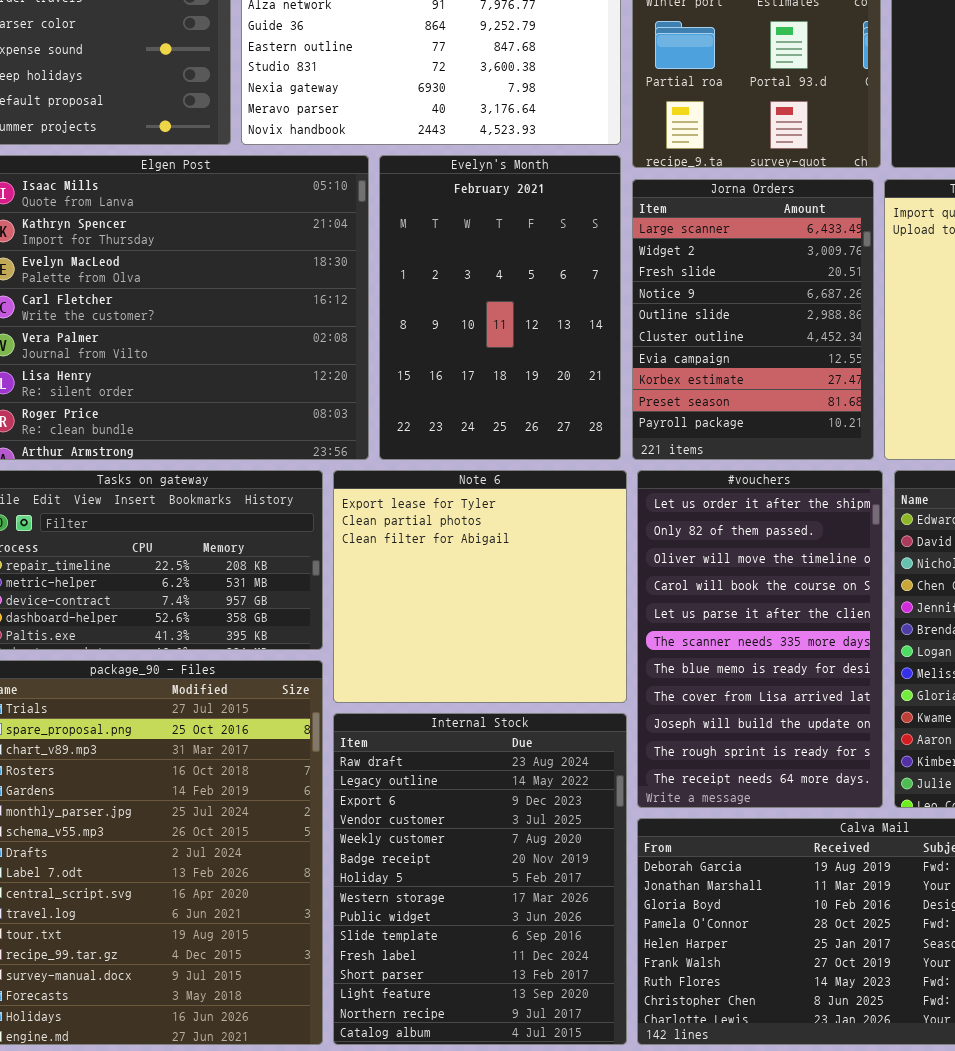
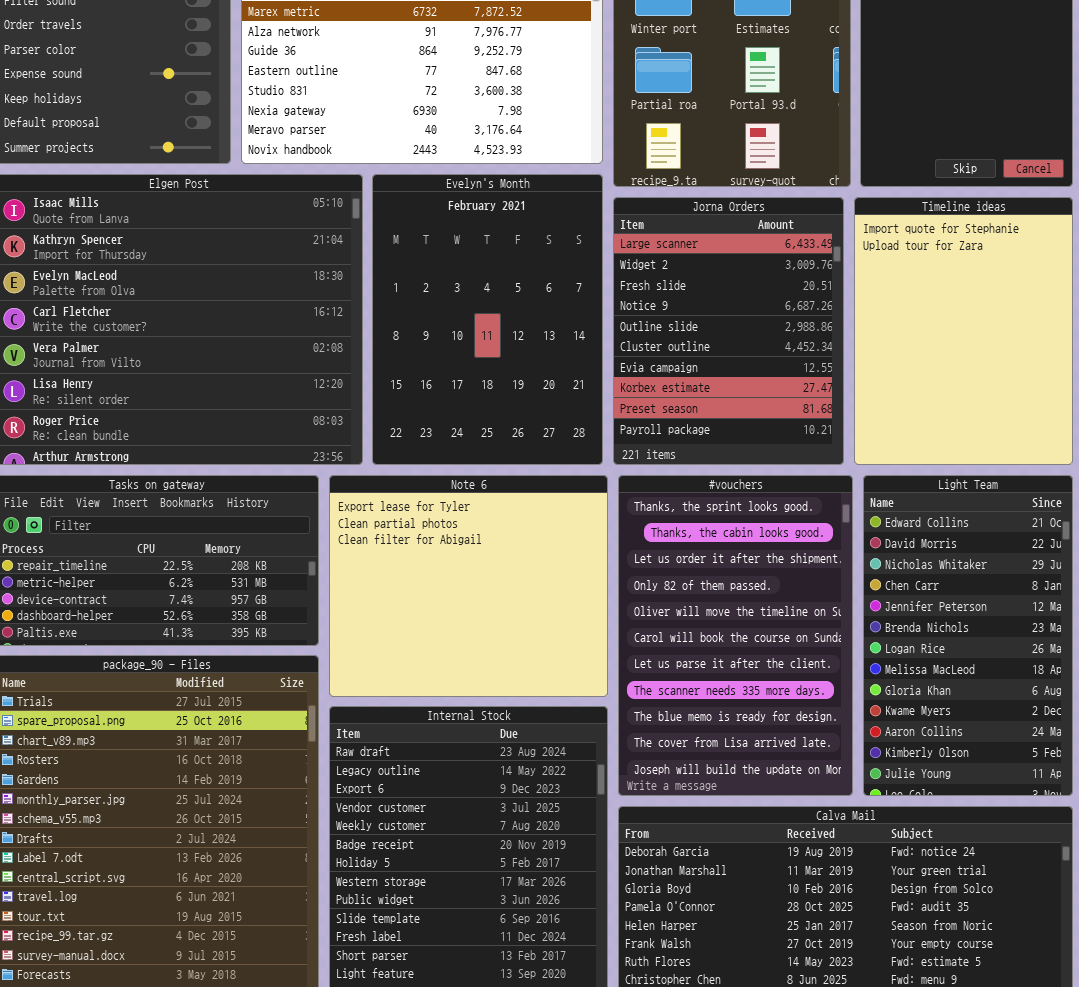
#vouchers: [637,470,883,808] -> [618,475,853,796], scrolled up 2 rows

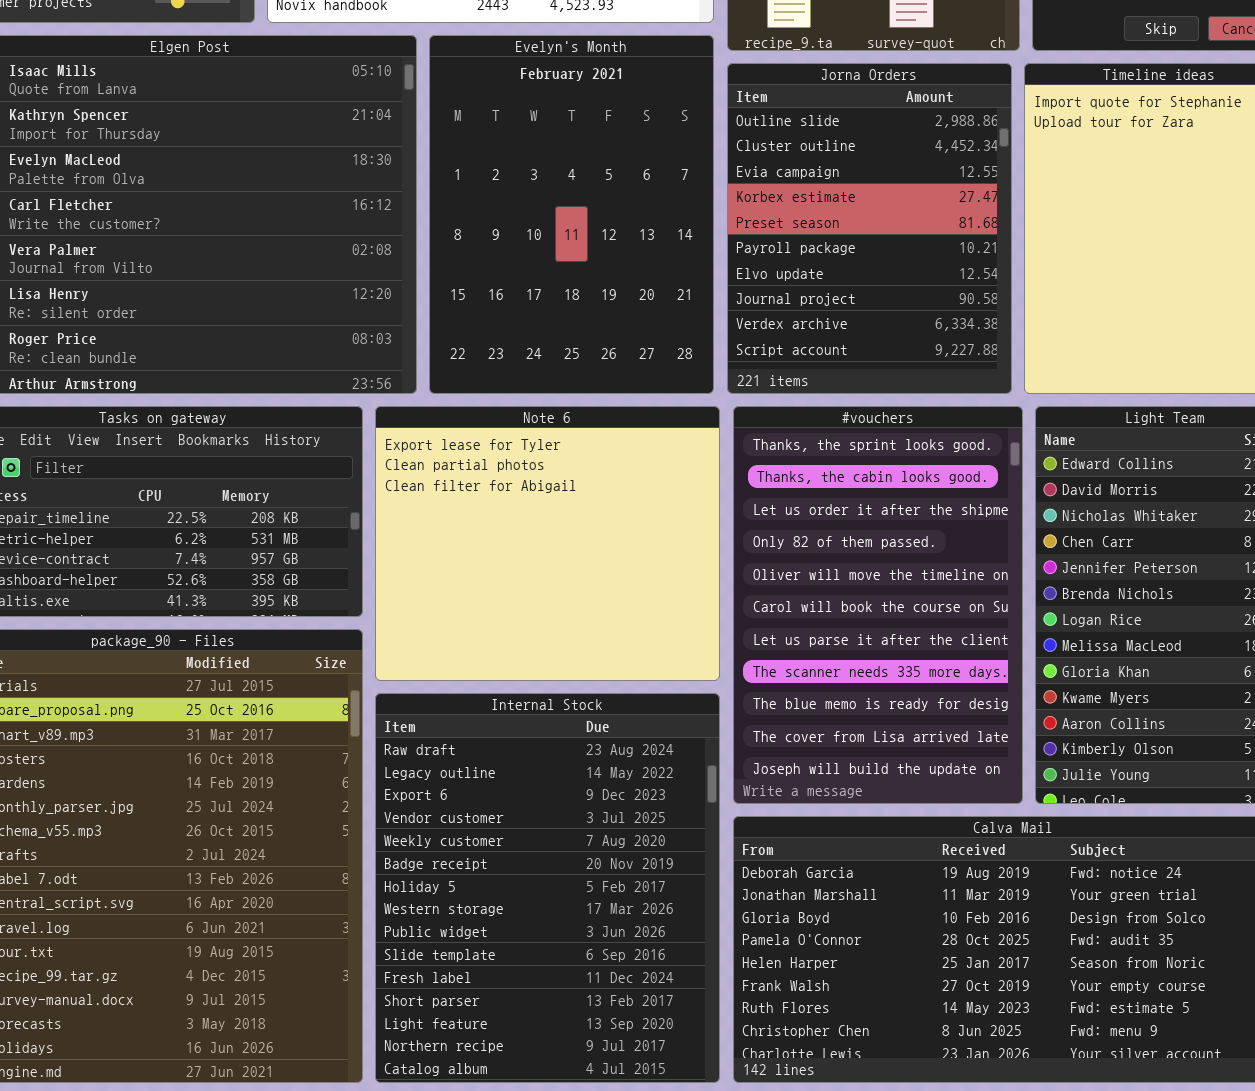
Jorna Orders: [613,197,844,465] -> [727,63,1012,394], scrolled down 4 rows

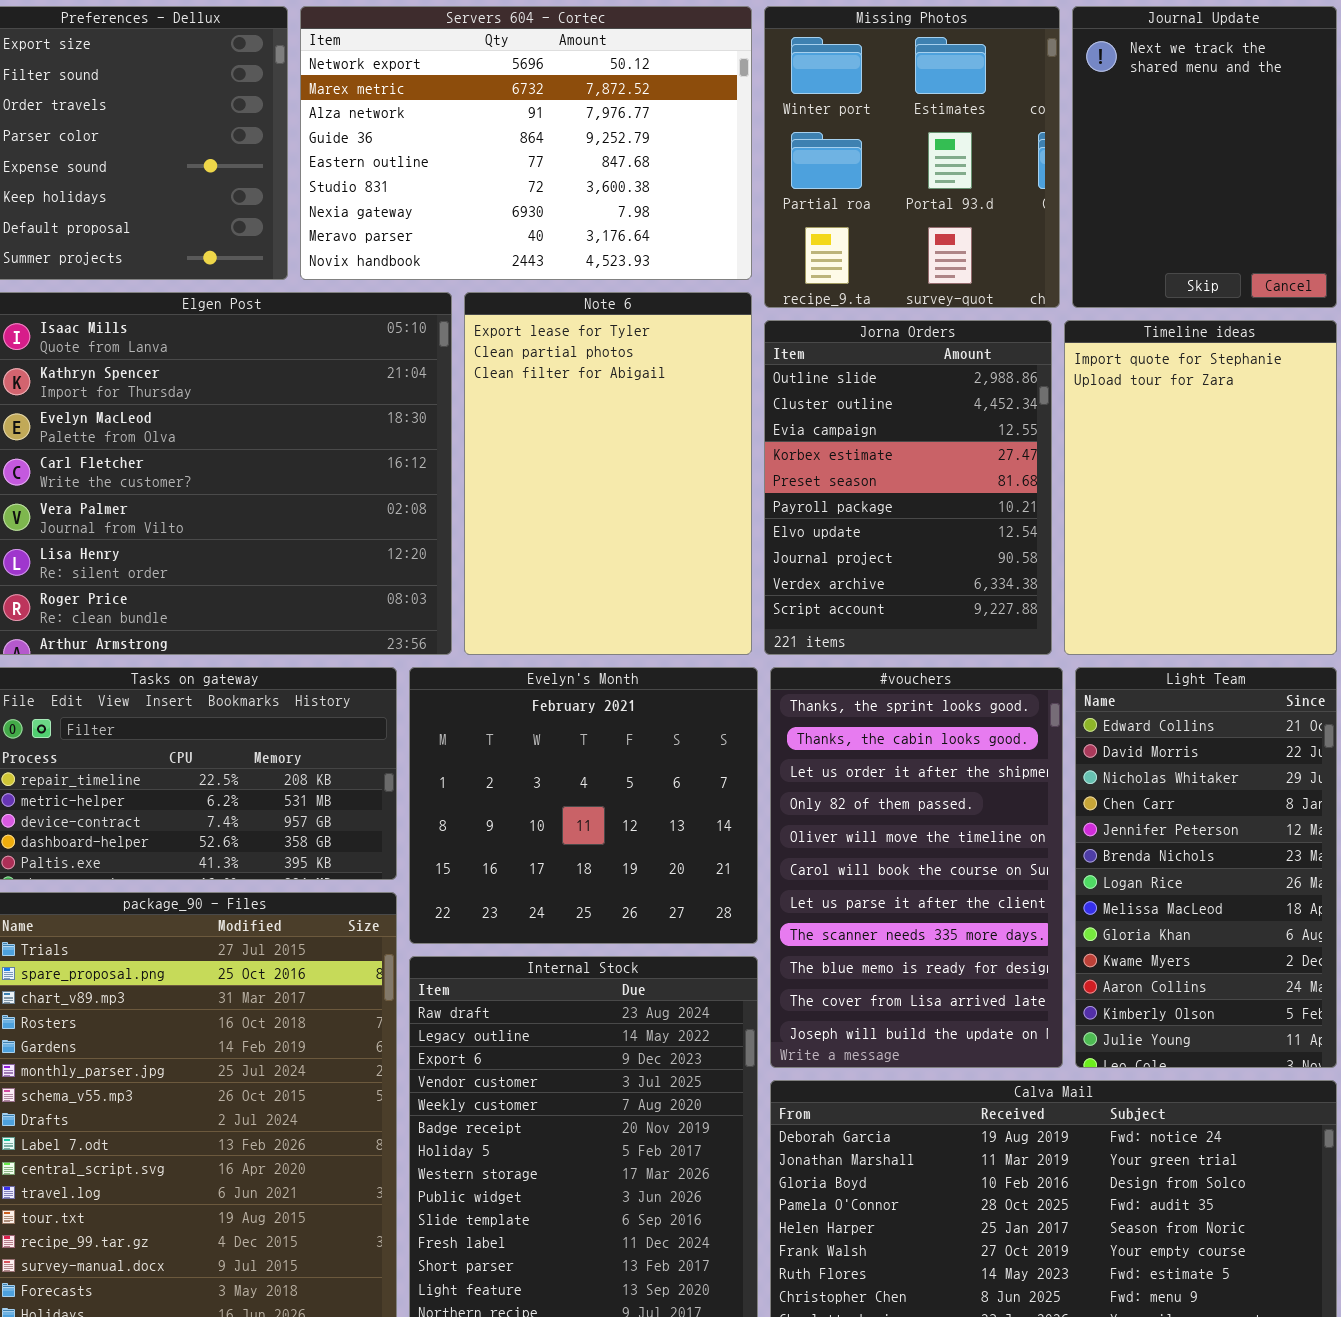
Evelyn's Month: [429,35,714,394] -> [409,667,758,944], moved, resized
Note 6: [375,406,720,681] -> [464,292,752,655], moved, resized

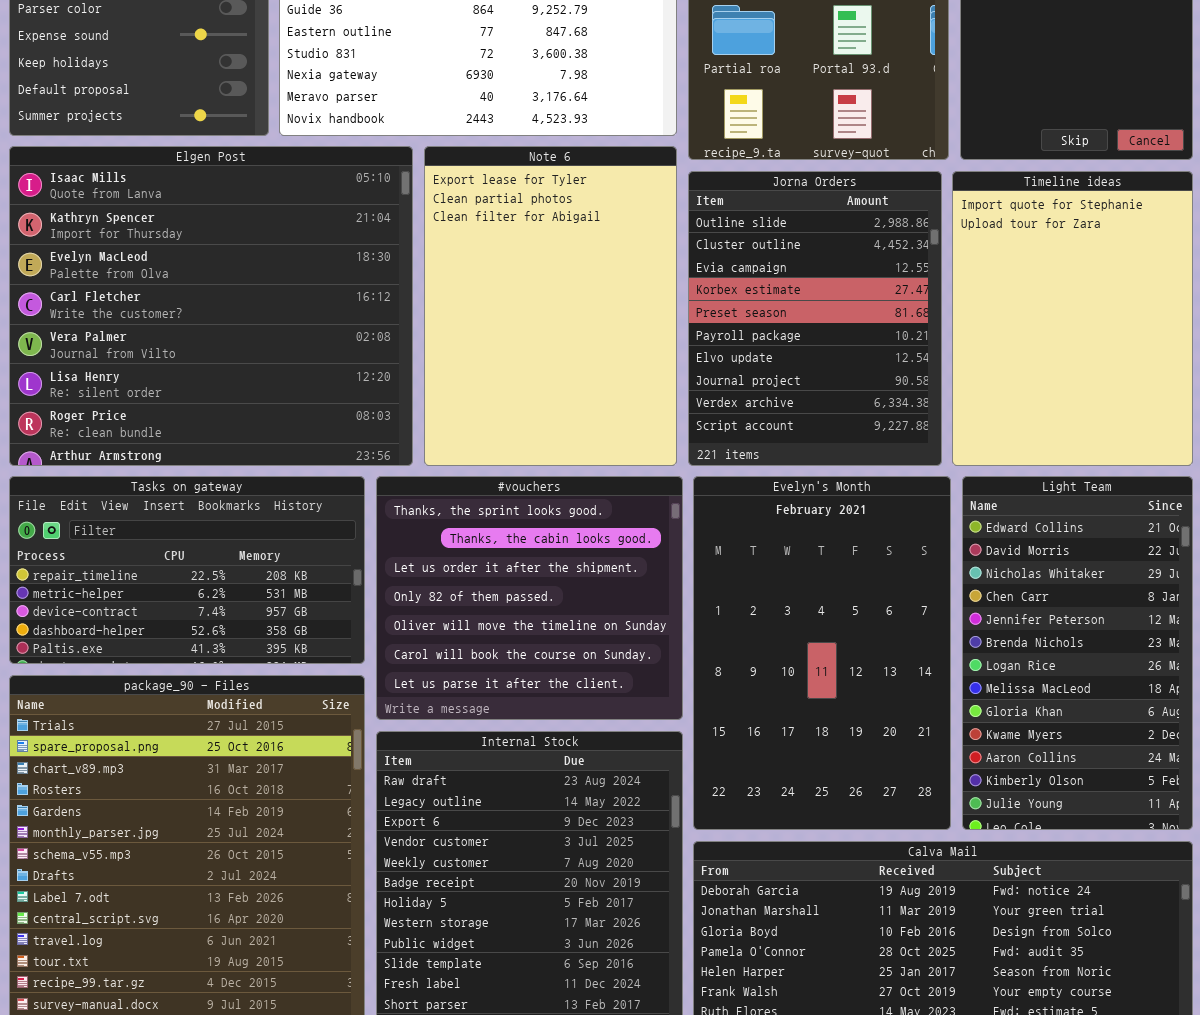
Evelyn's Month: [409,667,758,944] -> [693,476,951,830], moved, resized
#vouchers: [770,667,1063,1068] -> [376,476,683,720], moved, resized

